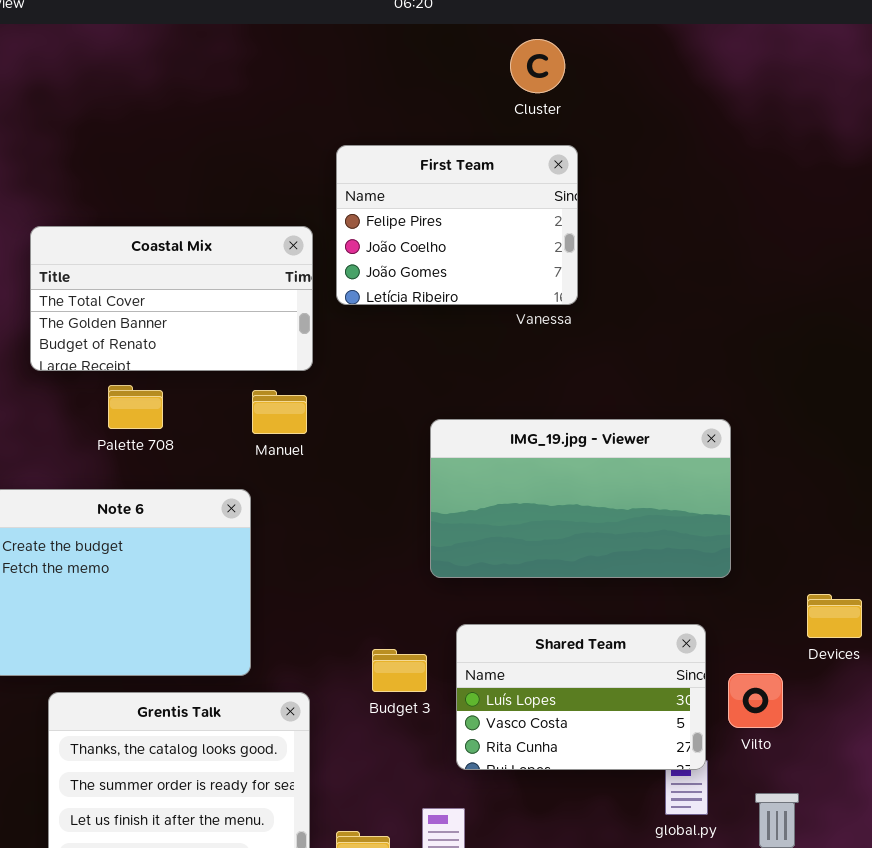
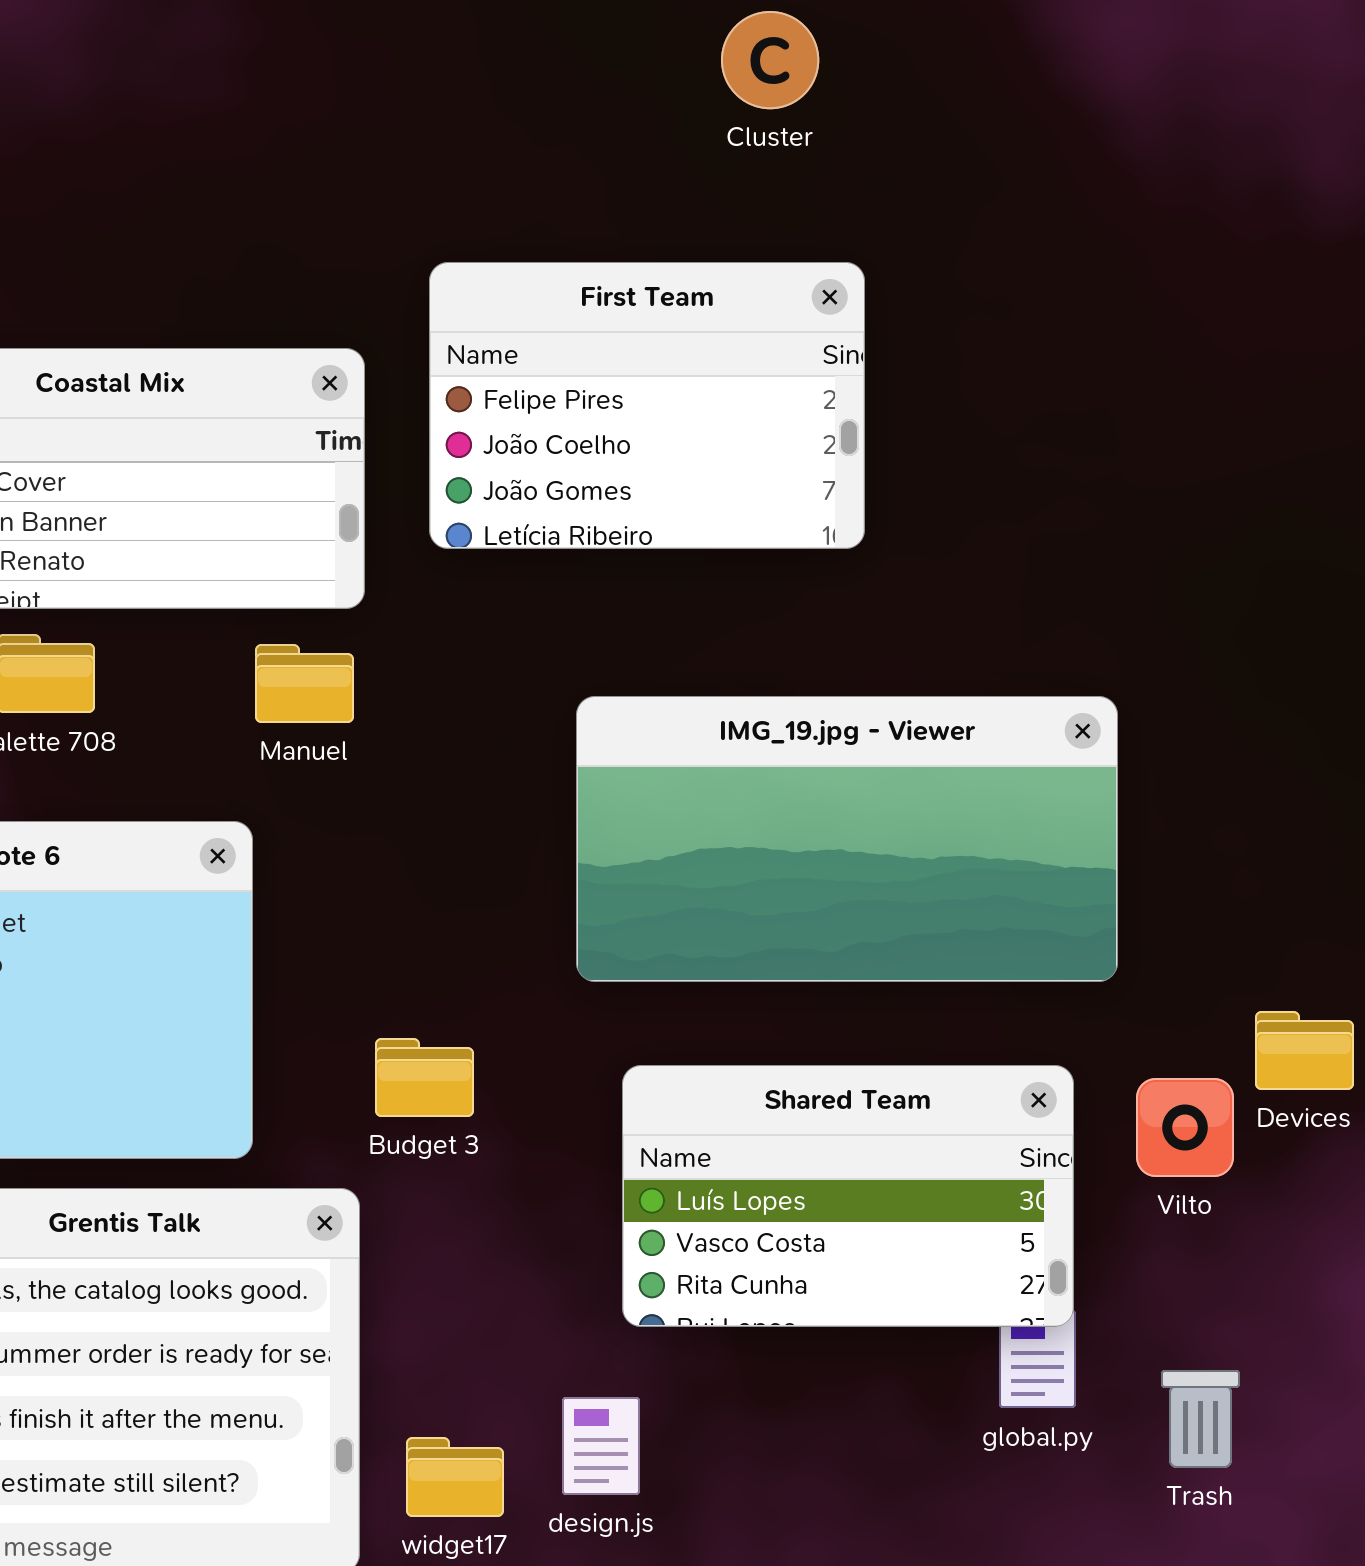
First Team: [336,145,578,305] -> [429,262,865,549], moved
Budget 3: [372,649,427,692] -> [375,1038,474,1117], moved
Vilto: [728,673,783,728] -> [1136,1078,1234,1177], moved

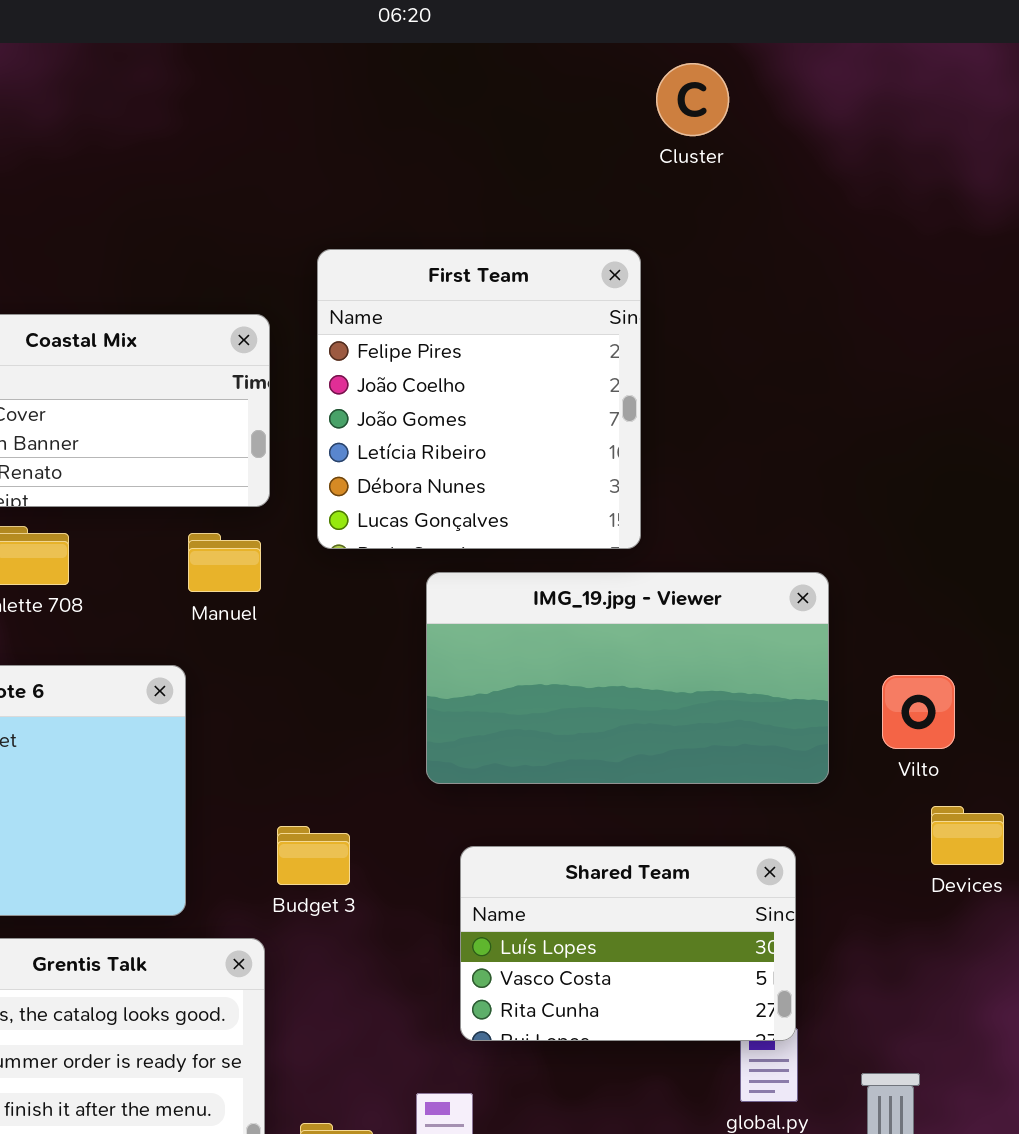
Cluster: [721,11,819,109] -> [656,63,729,136], moved
First Team: [429,262,865,549] -> [317,249,641,549], resized
Vilto: [1136,1078,1234,1177] -> [882,675,955,749], moved

